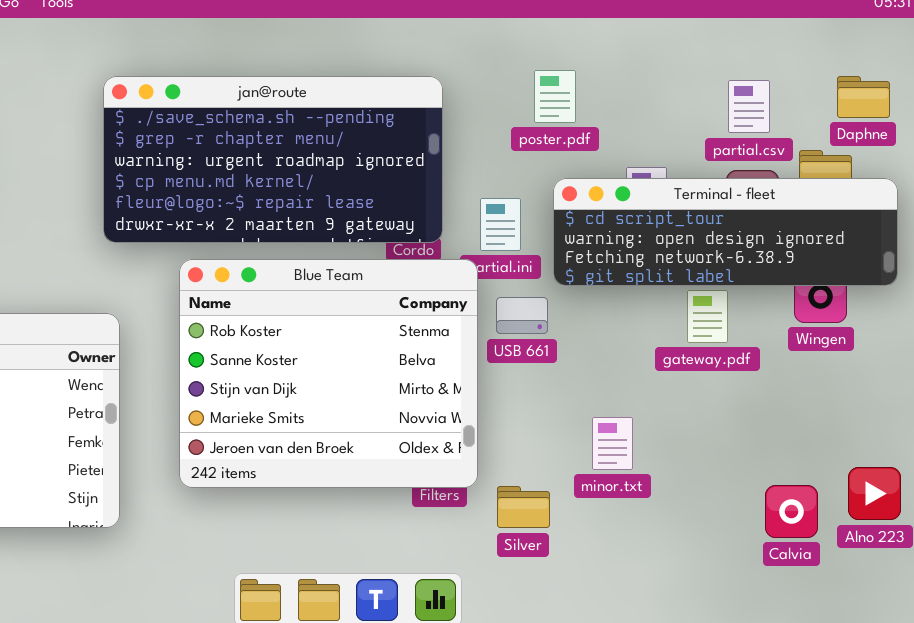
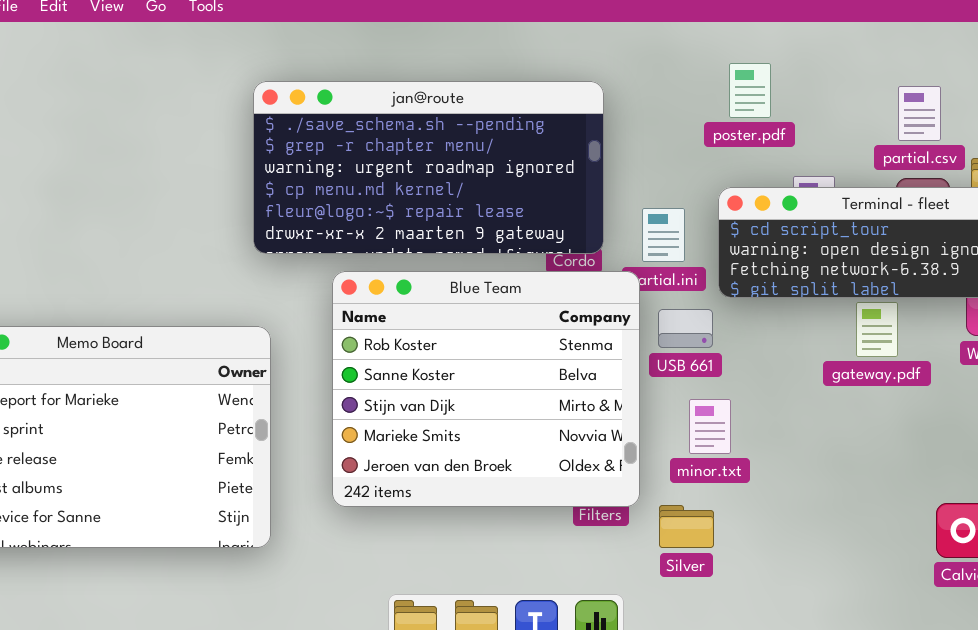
poster.pdf: [534,70,576,123] -> [729,63,771,118], moved
minor.txt: [592,417,633,470] -> [689,399,731,454], moved

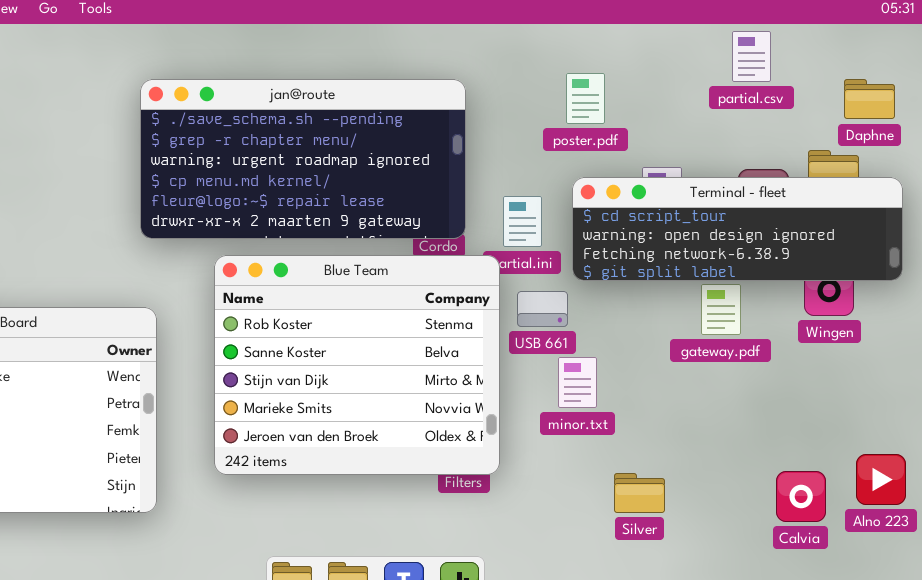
poster.pdf: [729,63,771,118] -> [566,73,605,124], moved
partial.csv: [898,86,941,141] -> [732,31,771,82], moved
minor.txt: [689,399,731,454] -> [558,357,597,408], moved
Silver: [659,505,714,548] -> [614,473,665,513], moved

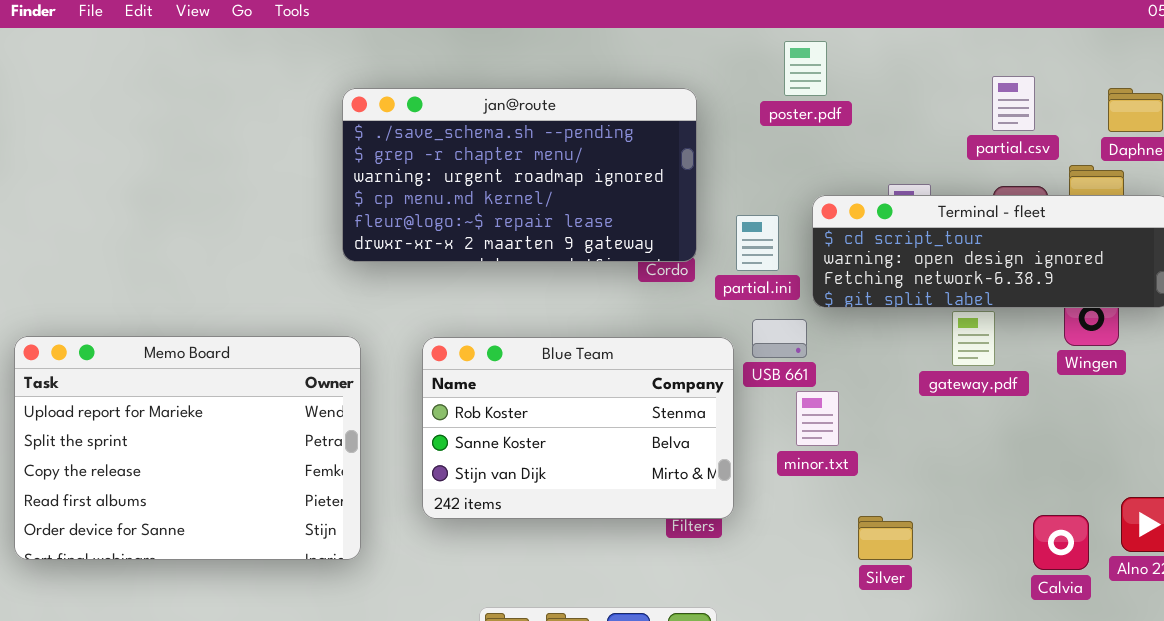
partial.csv: [732,31,771,82] -> [992,76,1035,131], moved
poster.pdf: [566,73,605,124] -> [784,41,827,96], moved
Blue Team: [214,255,500,475] -> [422,337,734,519], resized

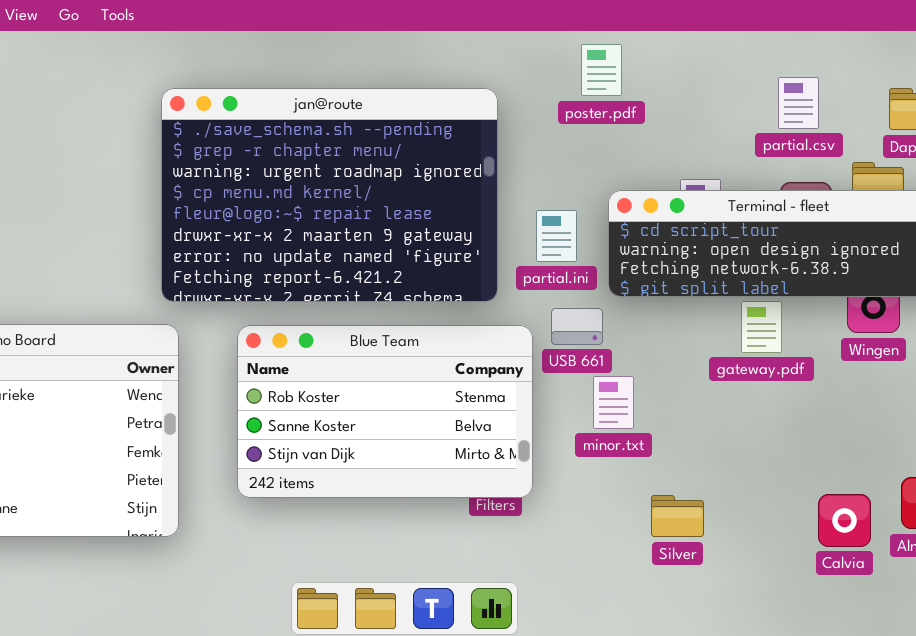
jan@route: [342,88,697,262] -> [161,88,498,302], resized

